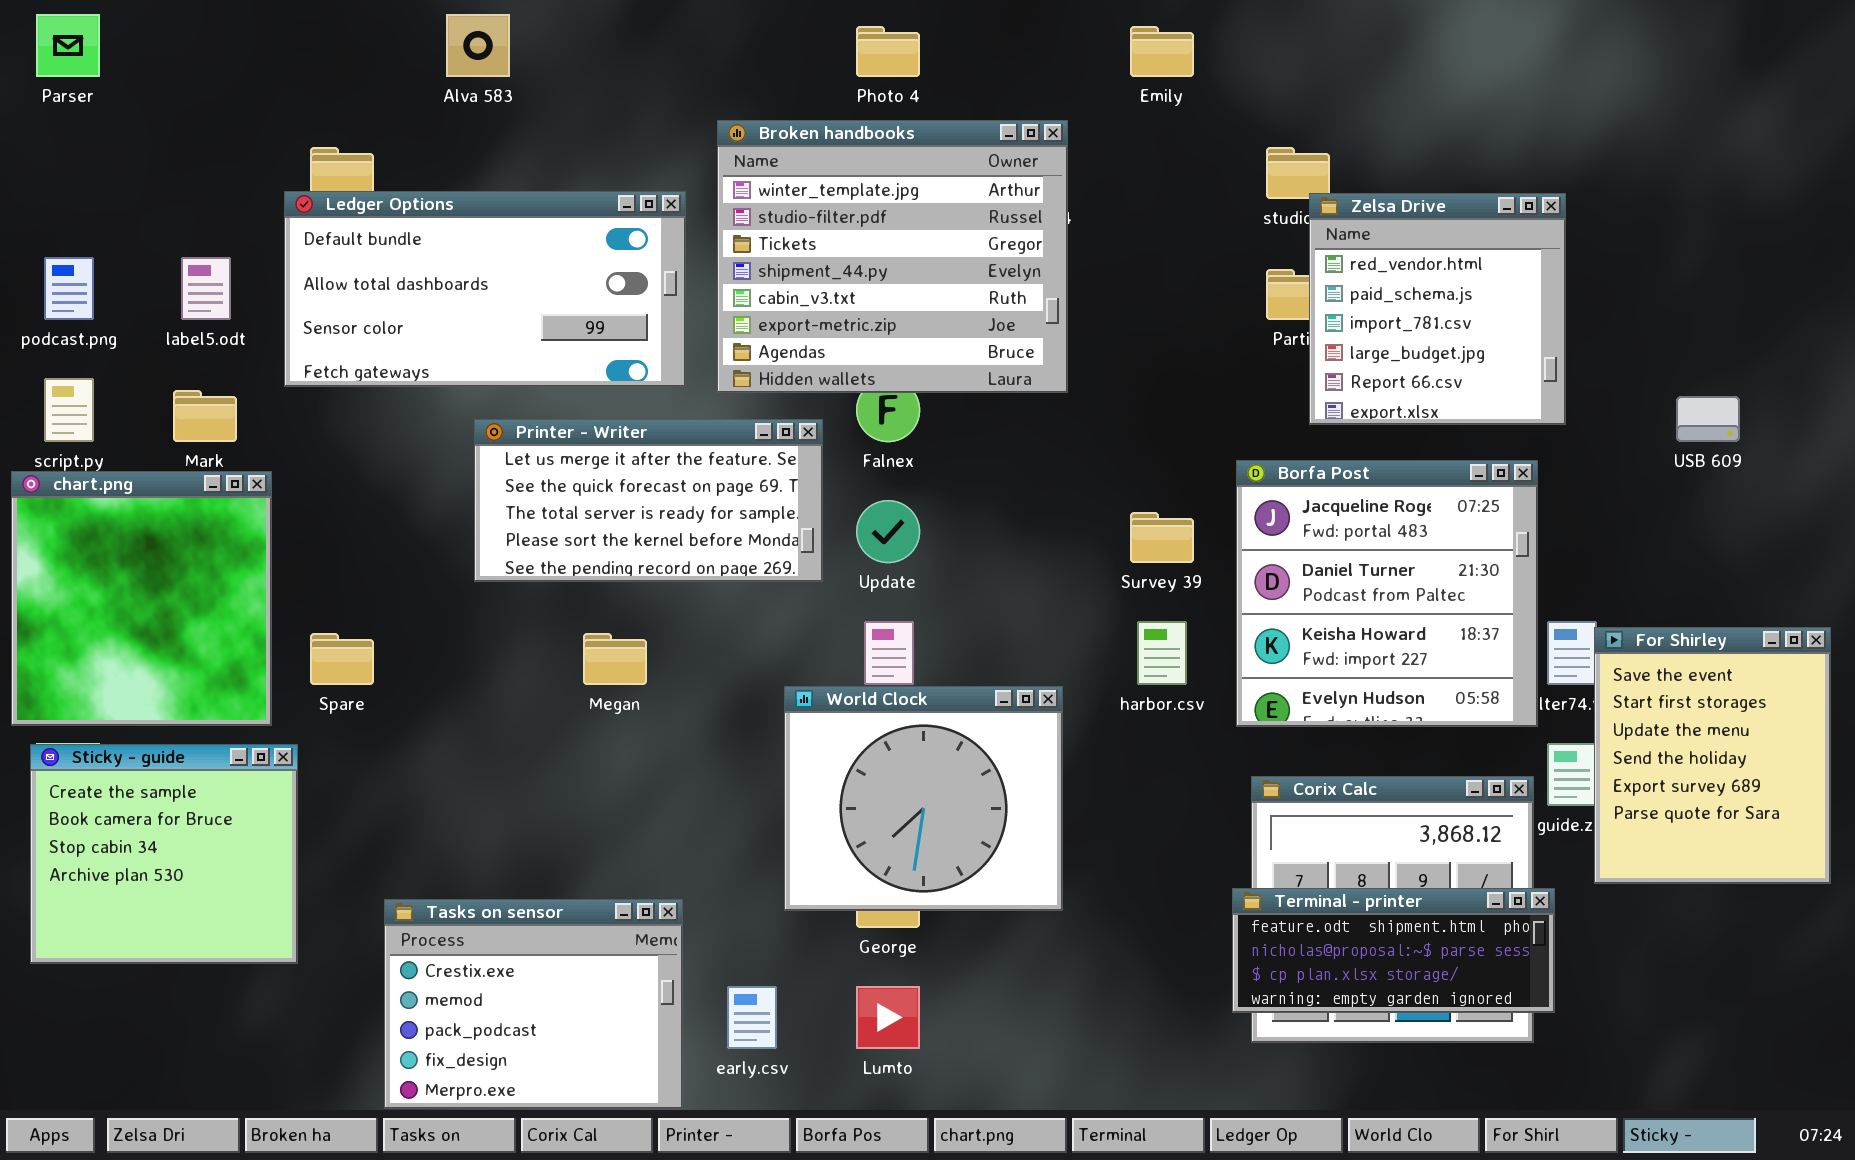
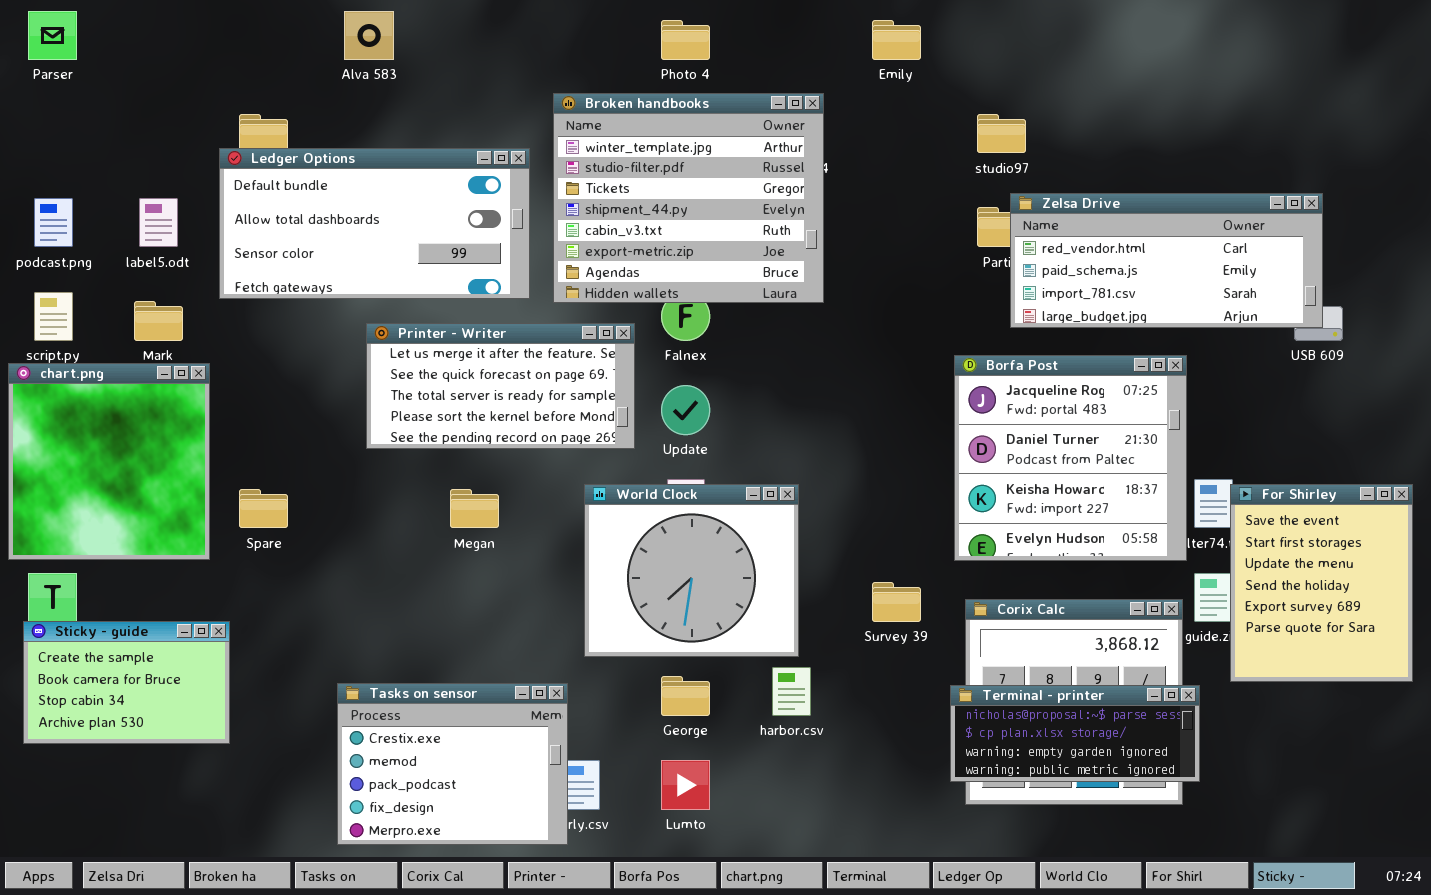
Zelsa Drive: [1309,193,1566,425] -> [1010,193,1323,328], resized
Survey 39: [1130,512,1194,563] -> [872,582,921,622], moved
harbor.csv: [1137,621,1187,685] -> [772,667,811,716], moved
World Clock: [784,686,1063,911] -> [584,484,799,657], moved
Sticky - guide: [30,744,298,964] -> [23,621,230,744], resized
Terminal - printer: [1232,888,1555,1013] -> [950,685,1200,782], scrolled down 1 row
Tasks on sensor: [384,899,683,1109] -> [337,683,568,845], moved

